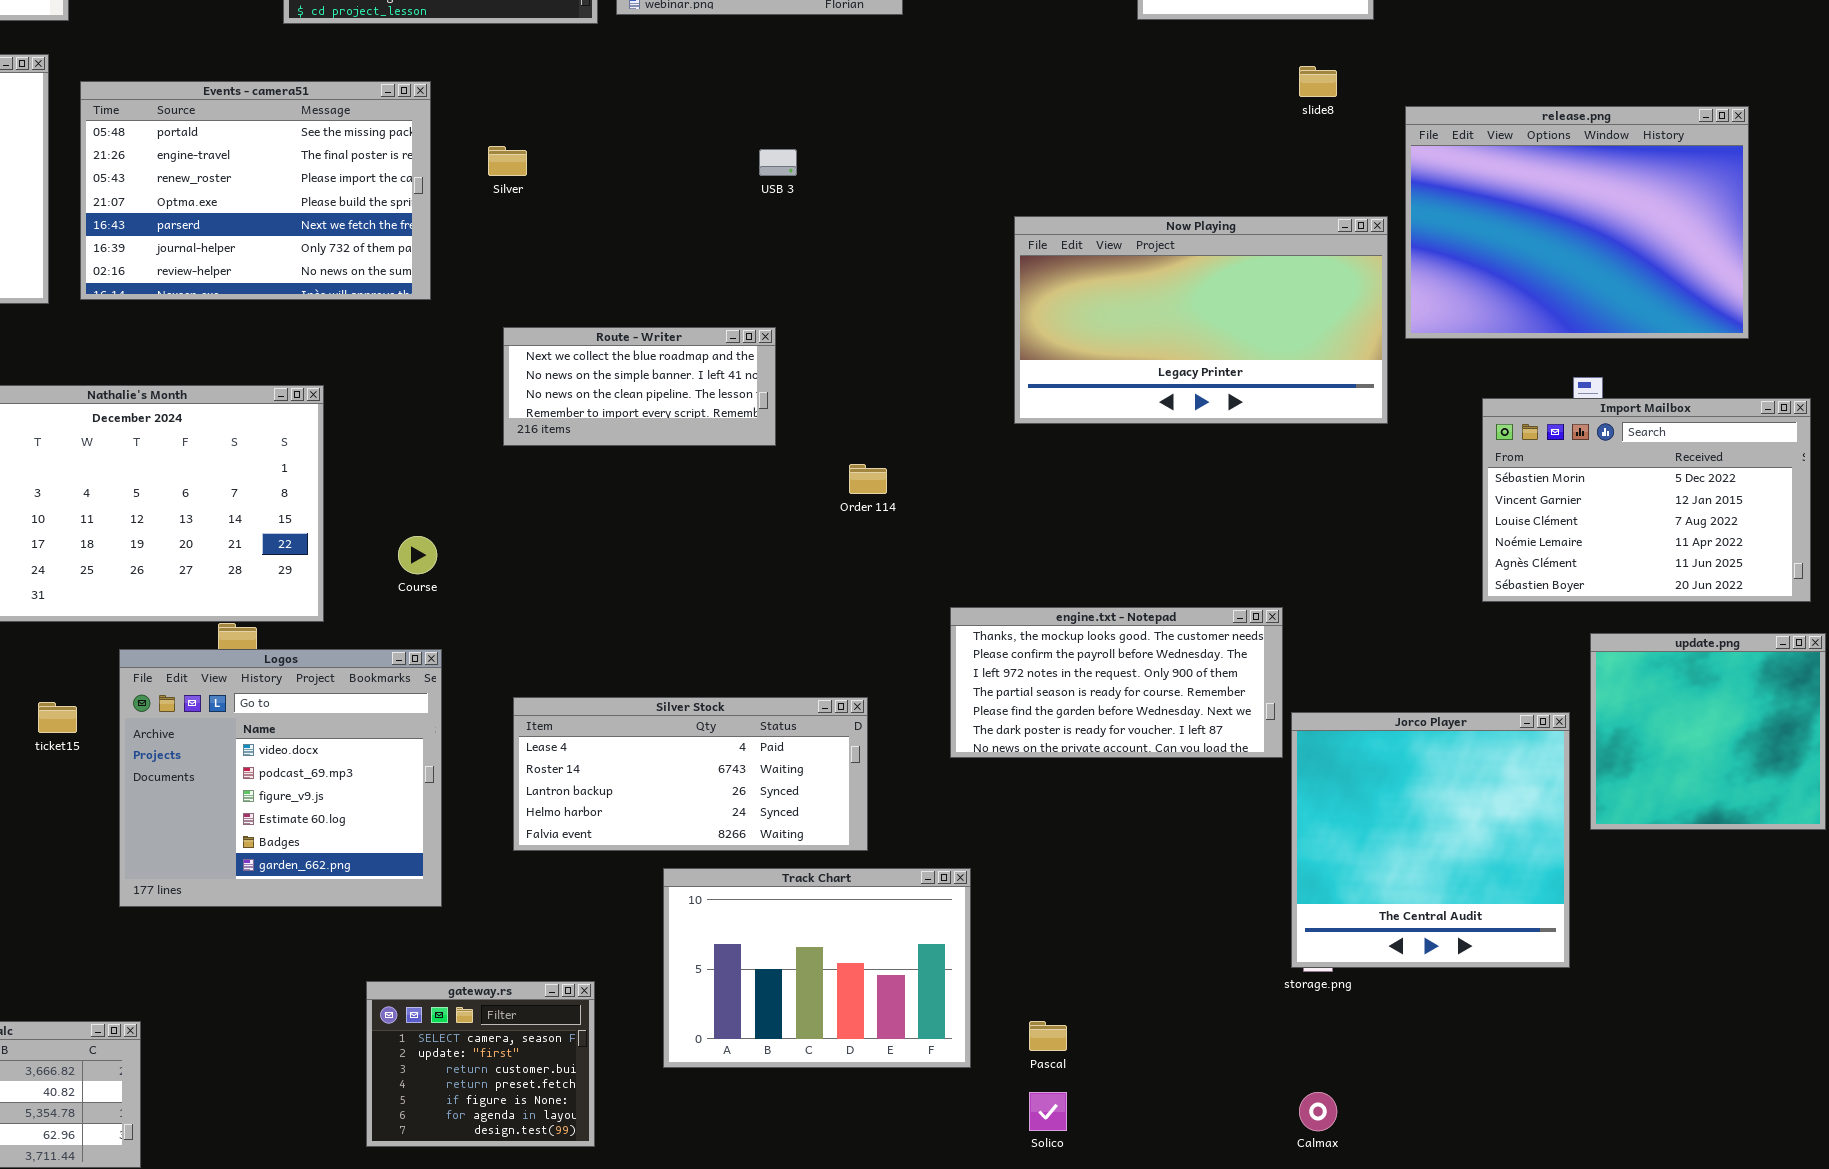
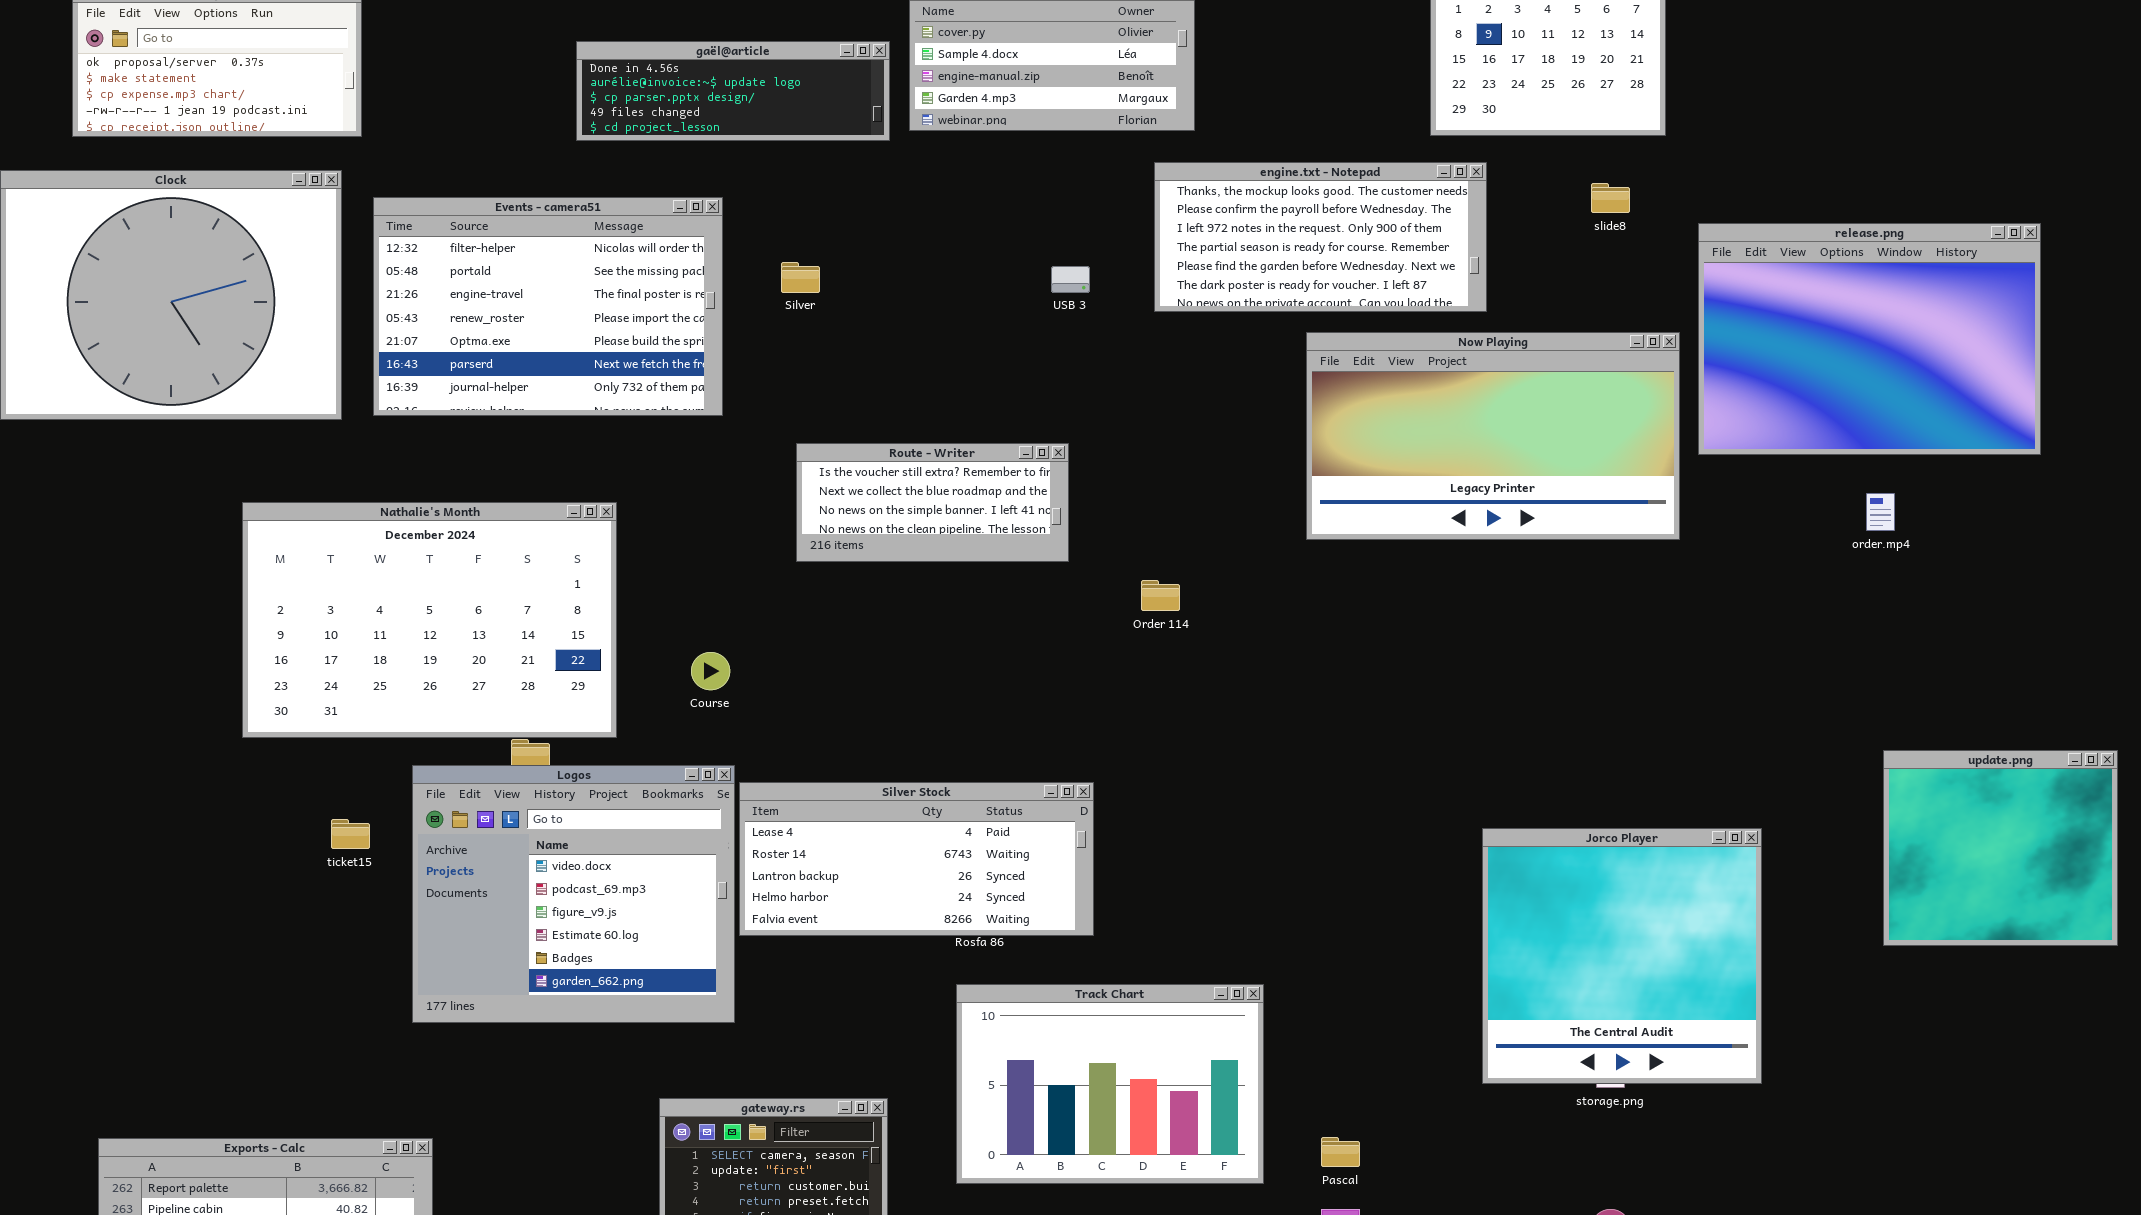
Events - camera51: [80,81,431,300] -> [373,197,723,416], scrolled up 1 row
Route - Writer: [503,327,776,446] -> [796,443,1069,562], scrolled up 1 row
Import Mailbox: [1482,398,1811,602] -> none, closed
engine.txt - Notepad: [950,607,1283,758] -> [1154,162,1487,312], moved
Silver Stock: [513,697,868,851] -> [739,782,1094,936], moved
Jorco Player: [1291,712,1570,968] -> [1482,828,1762,1084], moved

